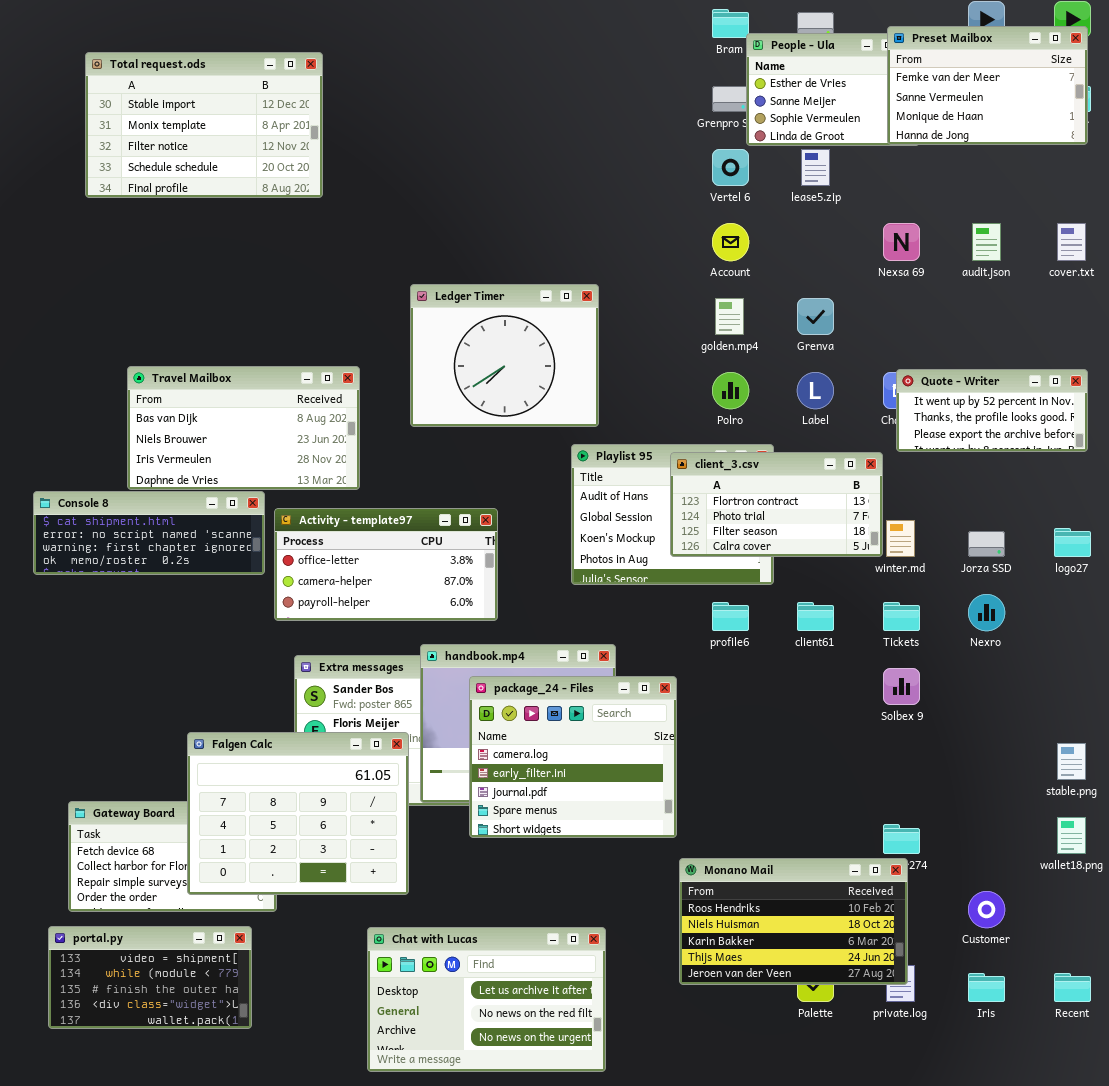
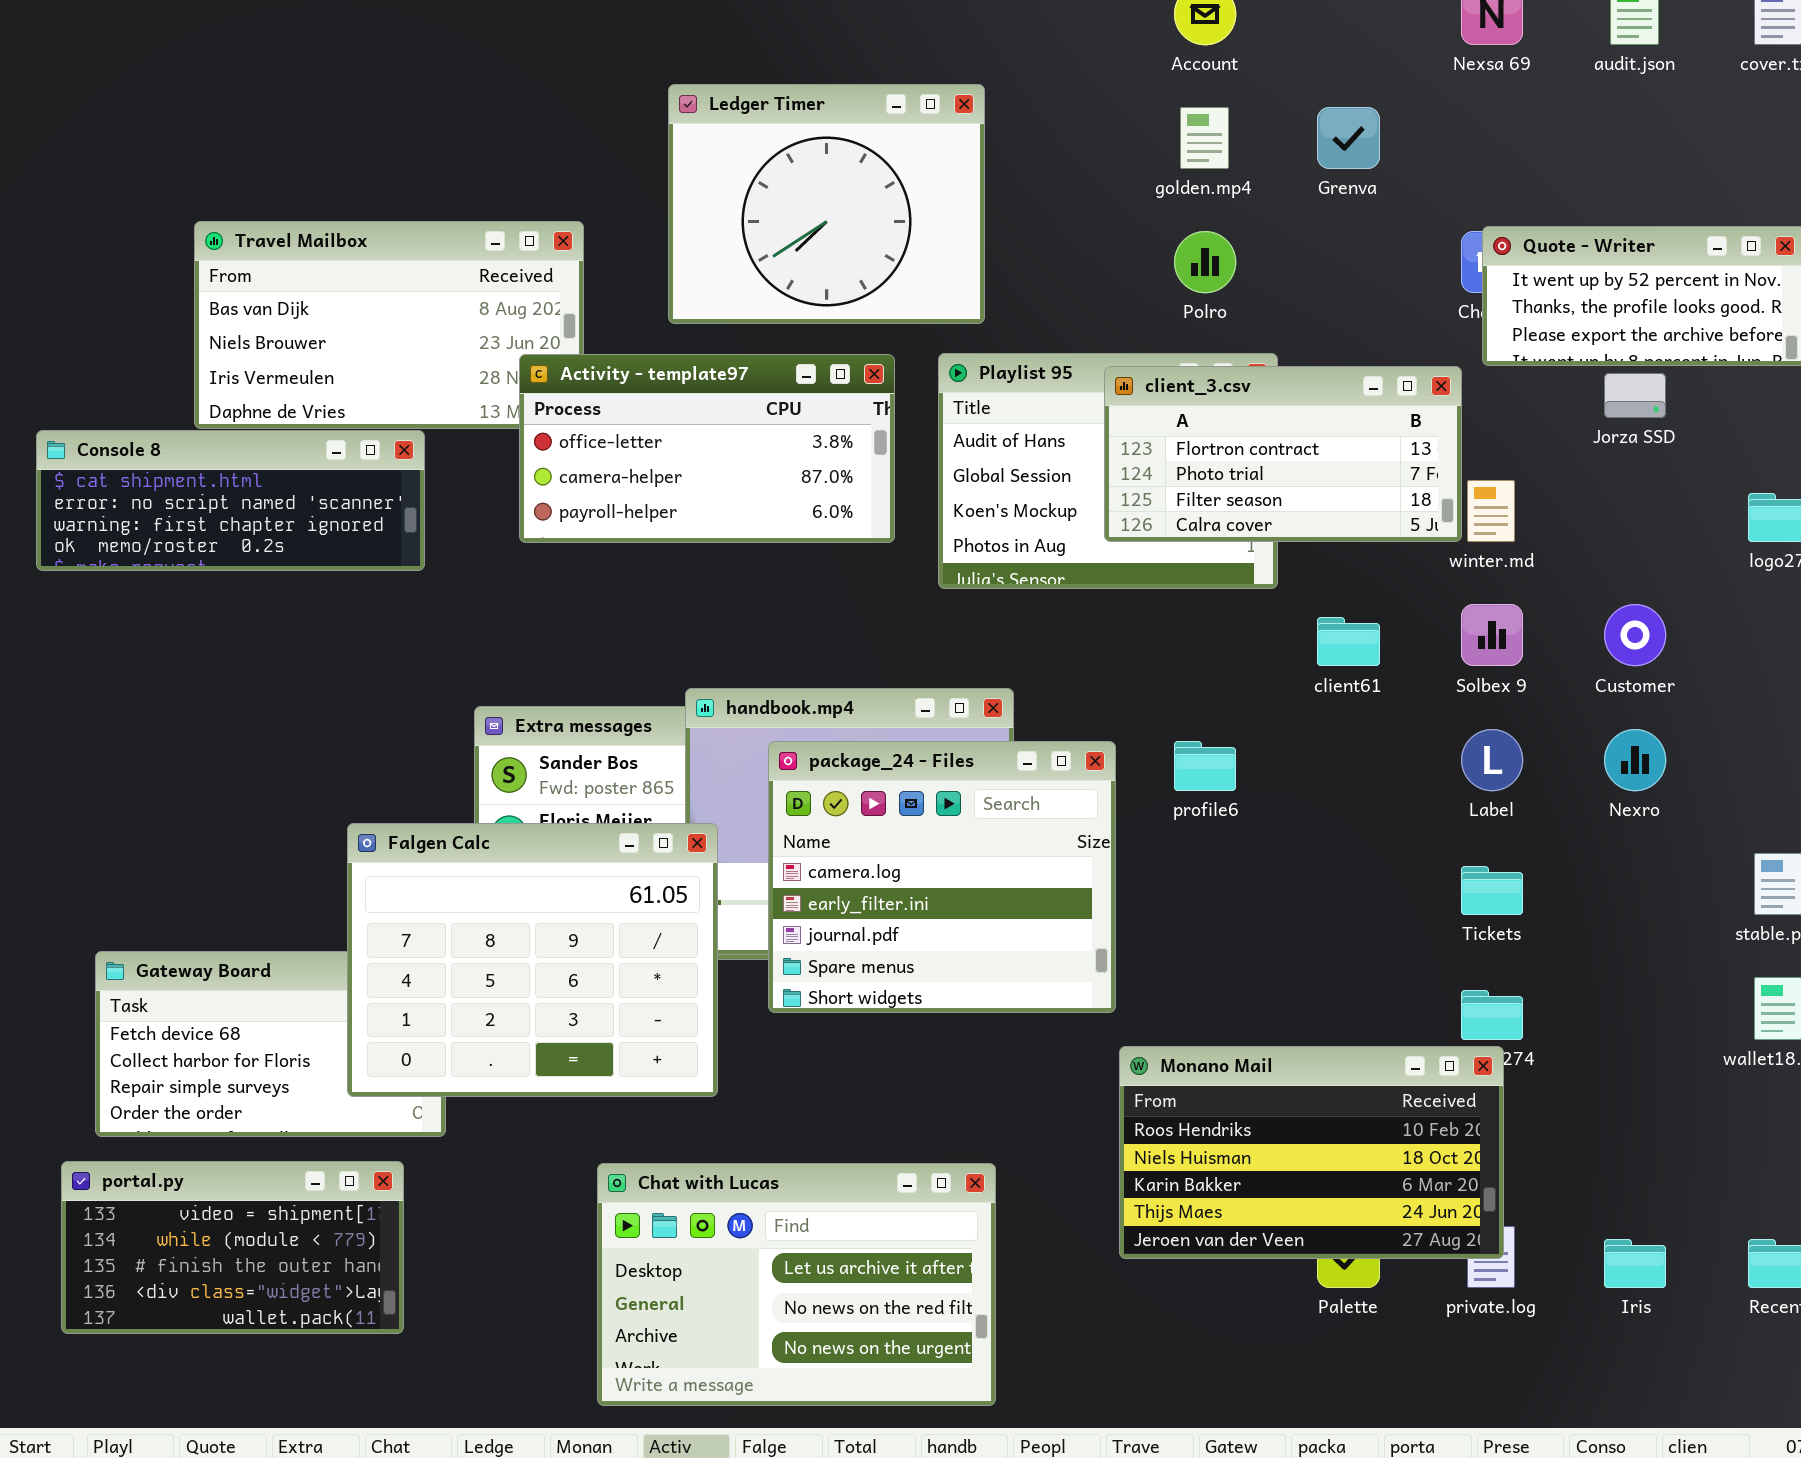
Label: [797,372,834,409] -> [1461,729,1523,791], moved
Activity - template97: [274,508,498,621] -> [519,354,895,543], moved
Jorza SSD: [968,531,1005,557] -> [1604,373,1666,418], moved
Nexro: [968,594,1005,631] -> [1604,729,1666,791], moved
profile6: [712,602,749,631] -> [1174,741,1236,791], moved
Tickets: [883,602,920,631] -> [1461,866,1523,915], moved
Solbex 9: [883,668,920,705] -> [1461,604,1523,666], moved
Falgen Calc: [187,732,409,895] -> [347,823,718,1097], moved
Customer: [968,891,1005,928] -> [1604,604,1666,666], moved

